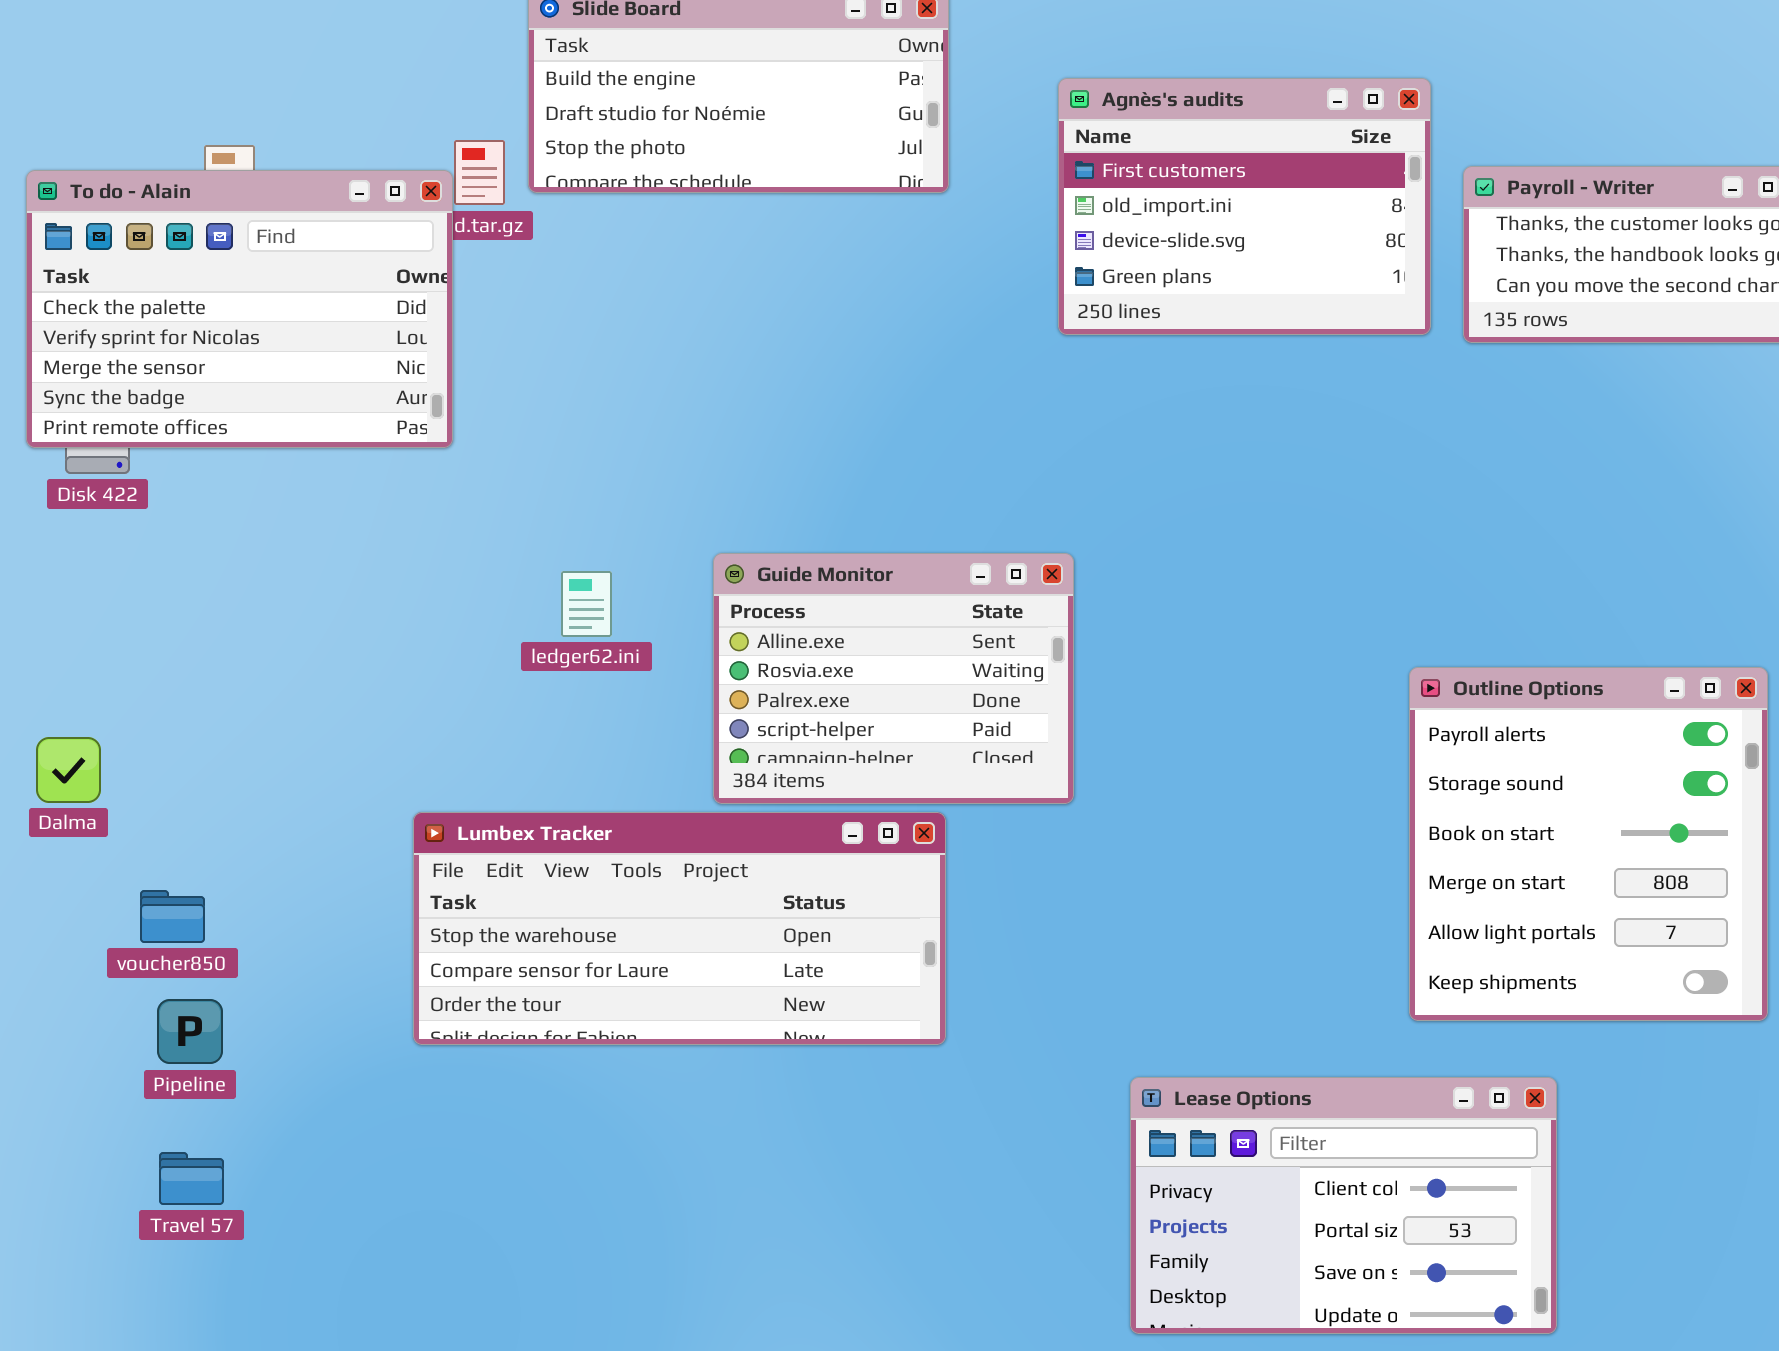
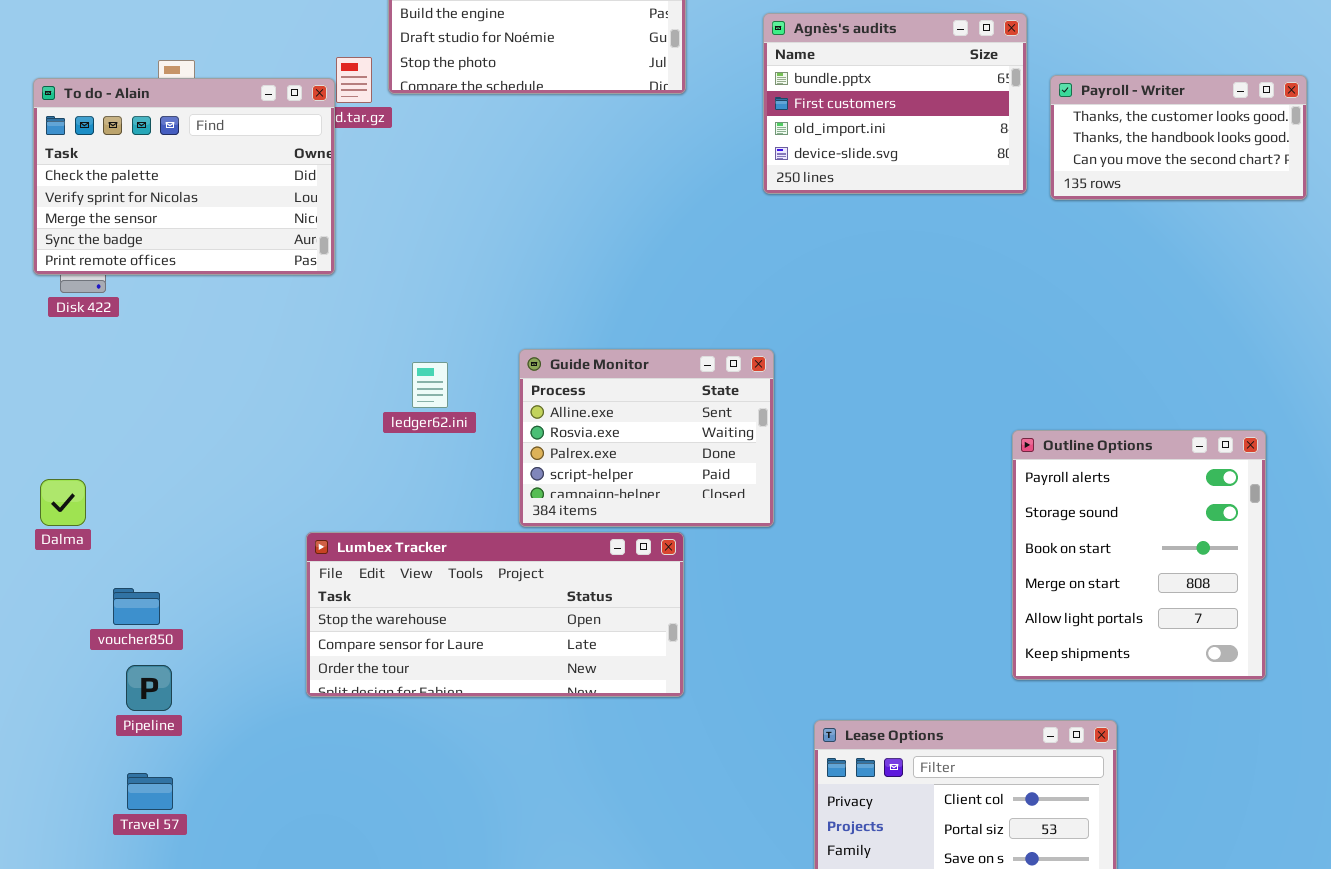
Agnès's audits: [1058,78,1431,335] -> [763,13,1027,194], scrolled up 1 row

